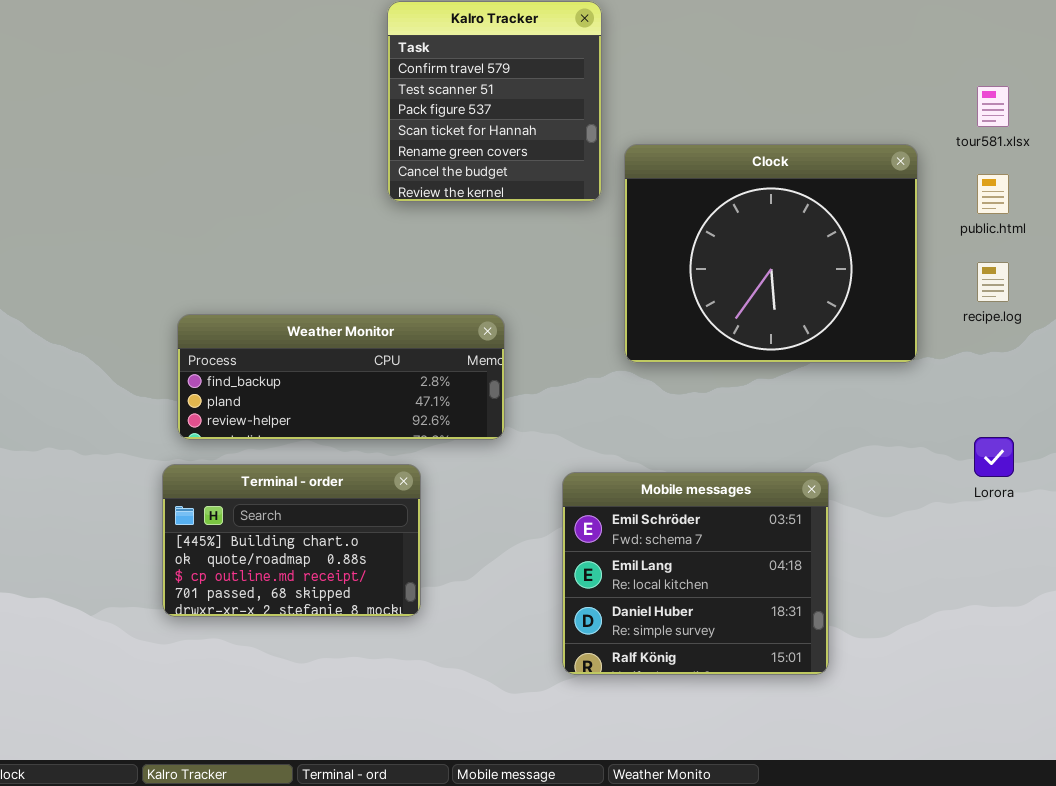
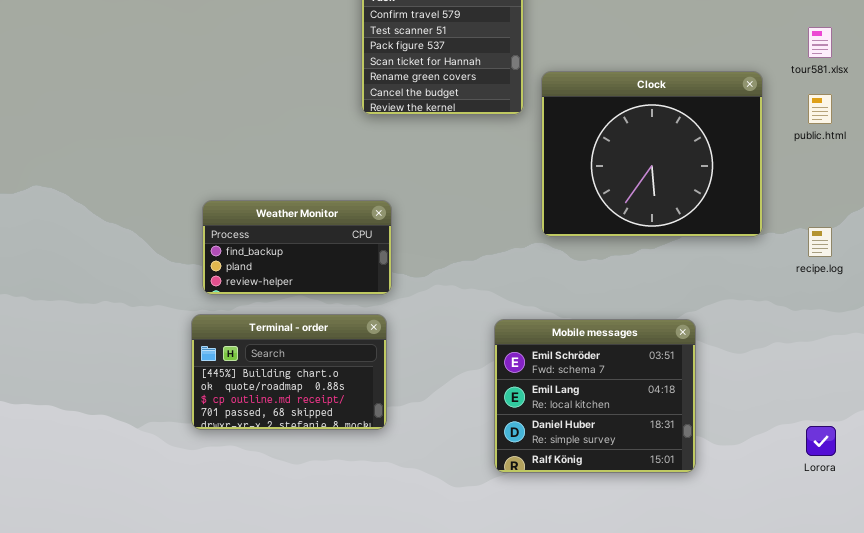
recipe.log: [977,262,1009,302] -> [808,227,832,257], moved
Weather Monitor: [177,314,505,440] -> [202,200,392,295], resized
Lorora: [974,437,1014,477] -> [806,426,836,456], moved

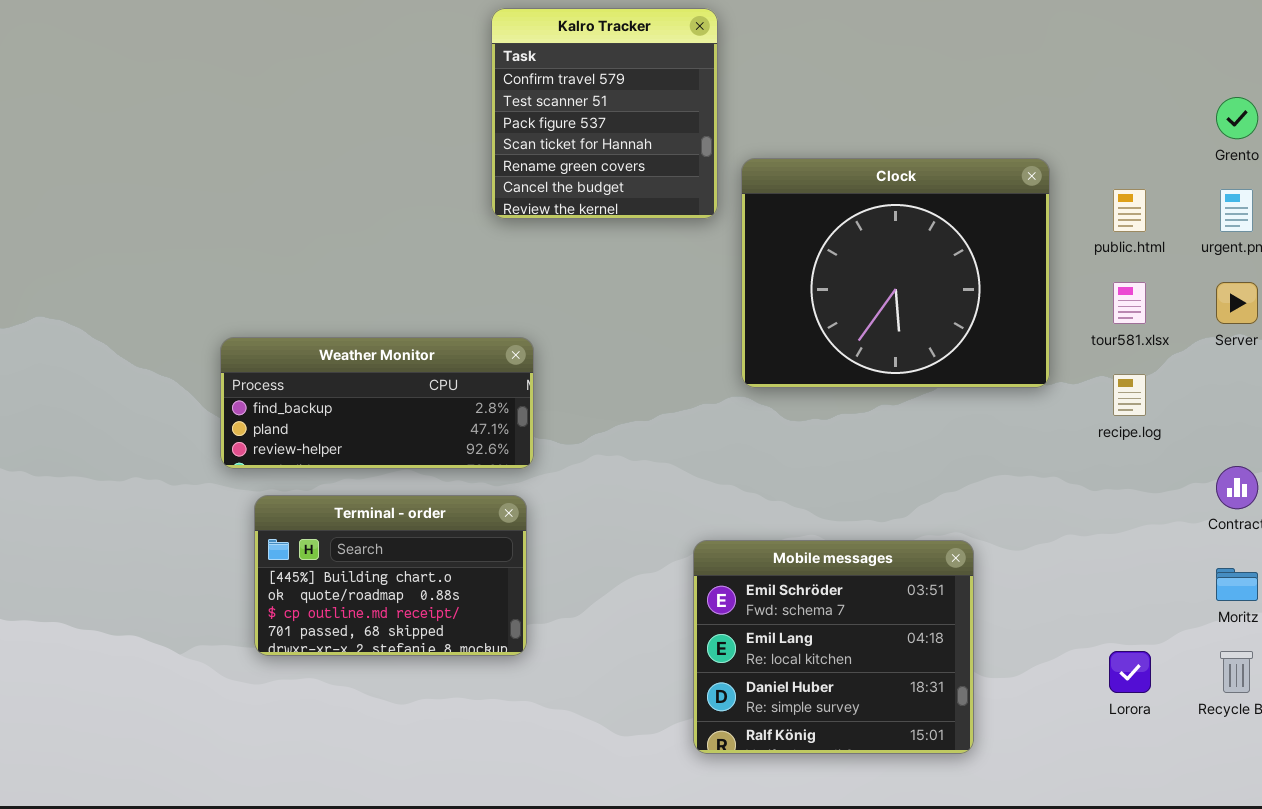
tour581.xlsx: [808,27,832,58] -> [1113,282,1146,324], moved
Weather Monitor: [202,200,392,295] -> [220,337,534,469], resized
Mobile messages: [494,319,696,473] -> [693,540,974,754], moved

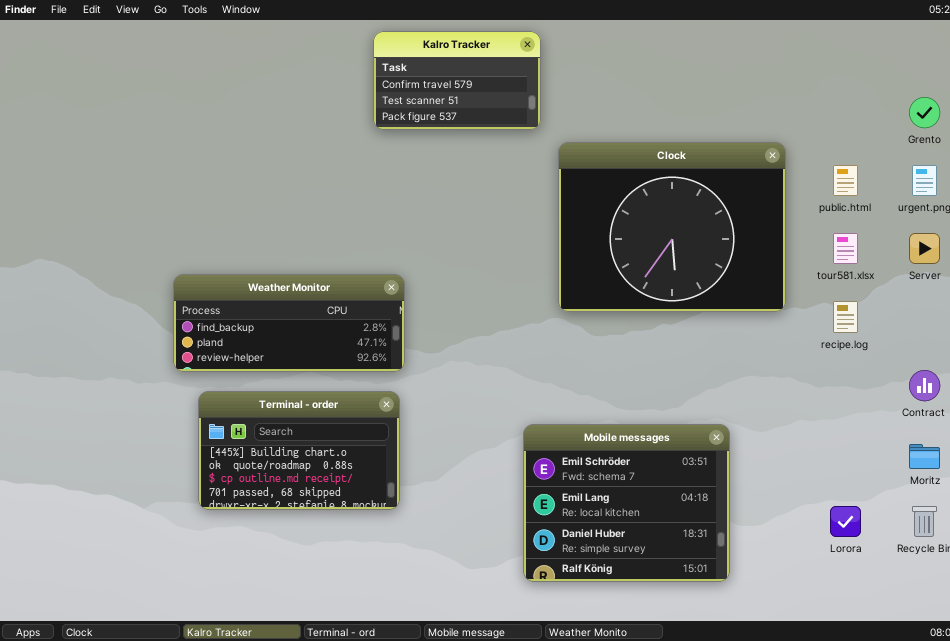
Kalro Tracker: [491,8,718,219] -> [373,31,541,130], resized

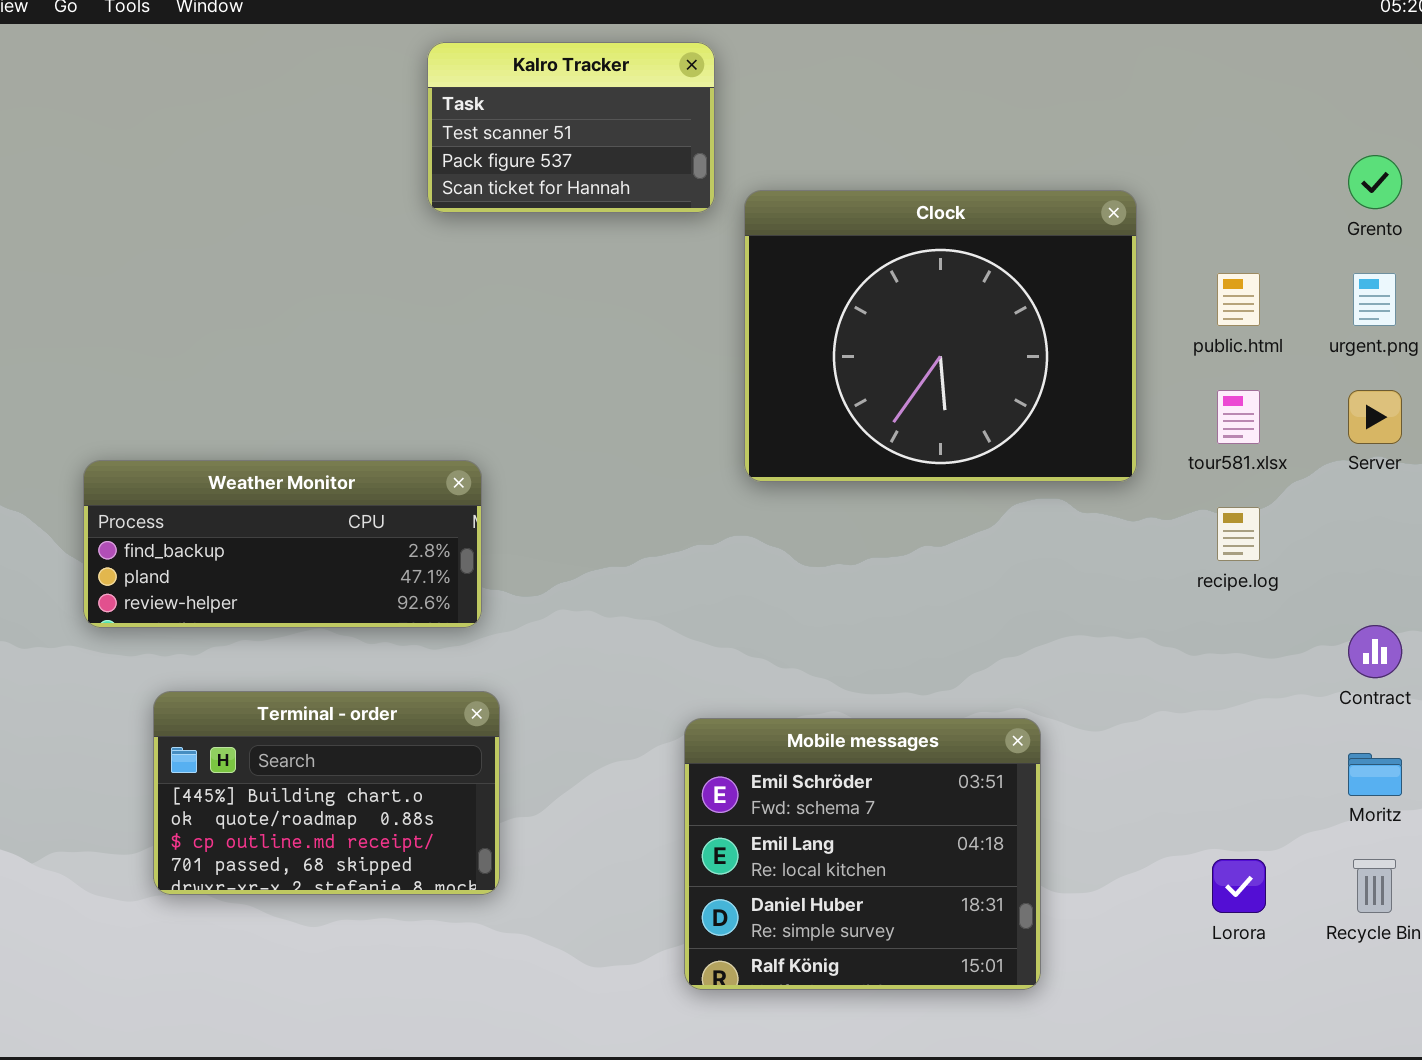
Kalro Tracker: [373,31,541,130] -> [427,42,715,213], scrolled down 1 row
Clock: [558,142,786,312] -> [744,190,1137,482], moved
Terminal - order: [198,391,400,510] -> [153,691,500,895], moved

